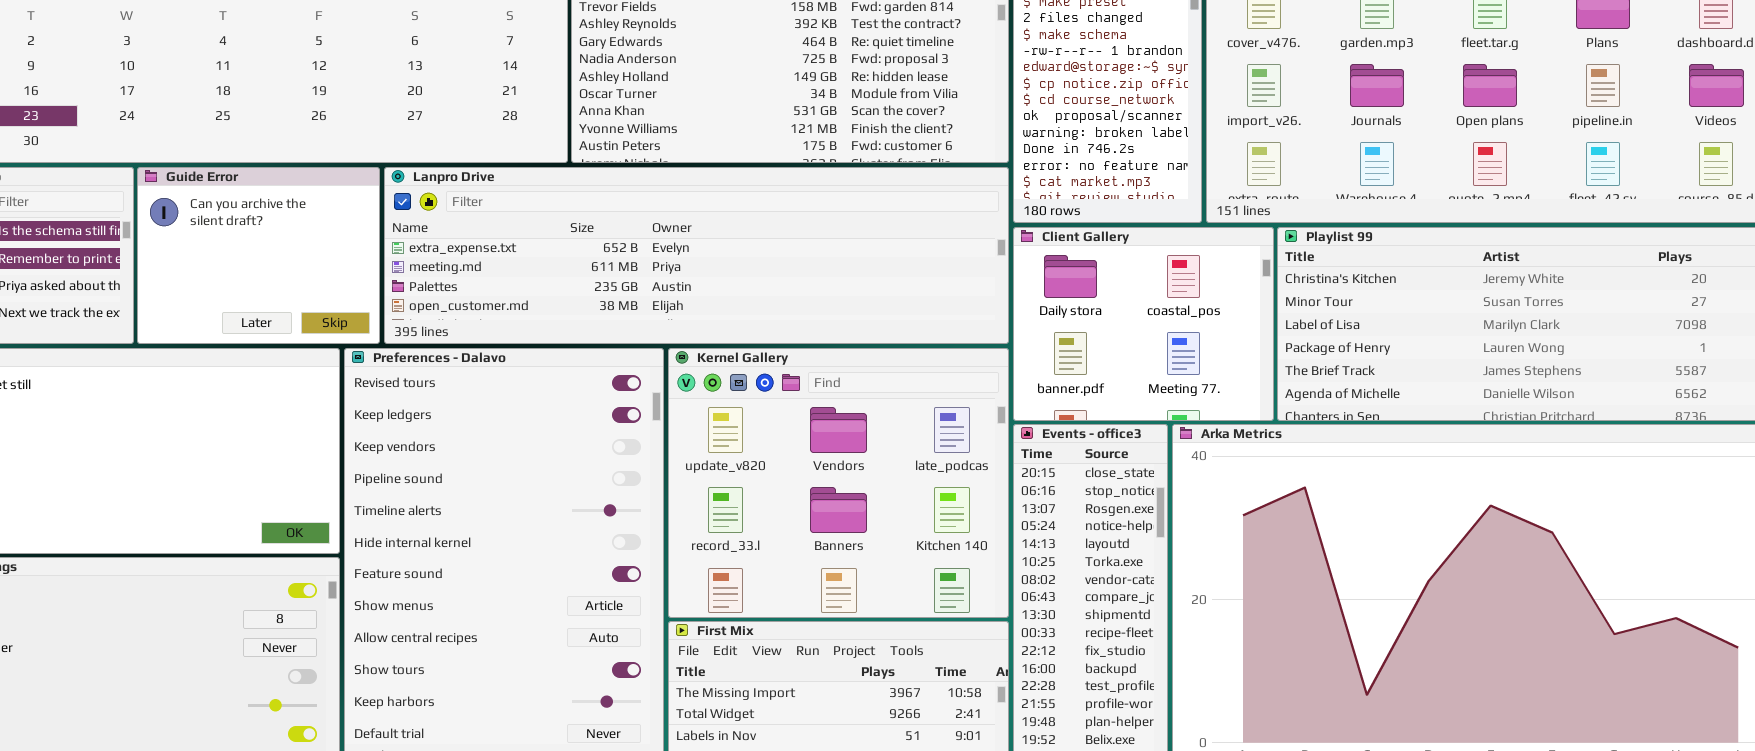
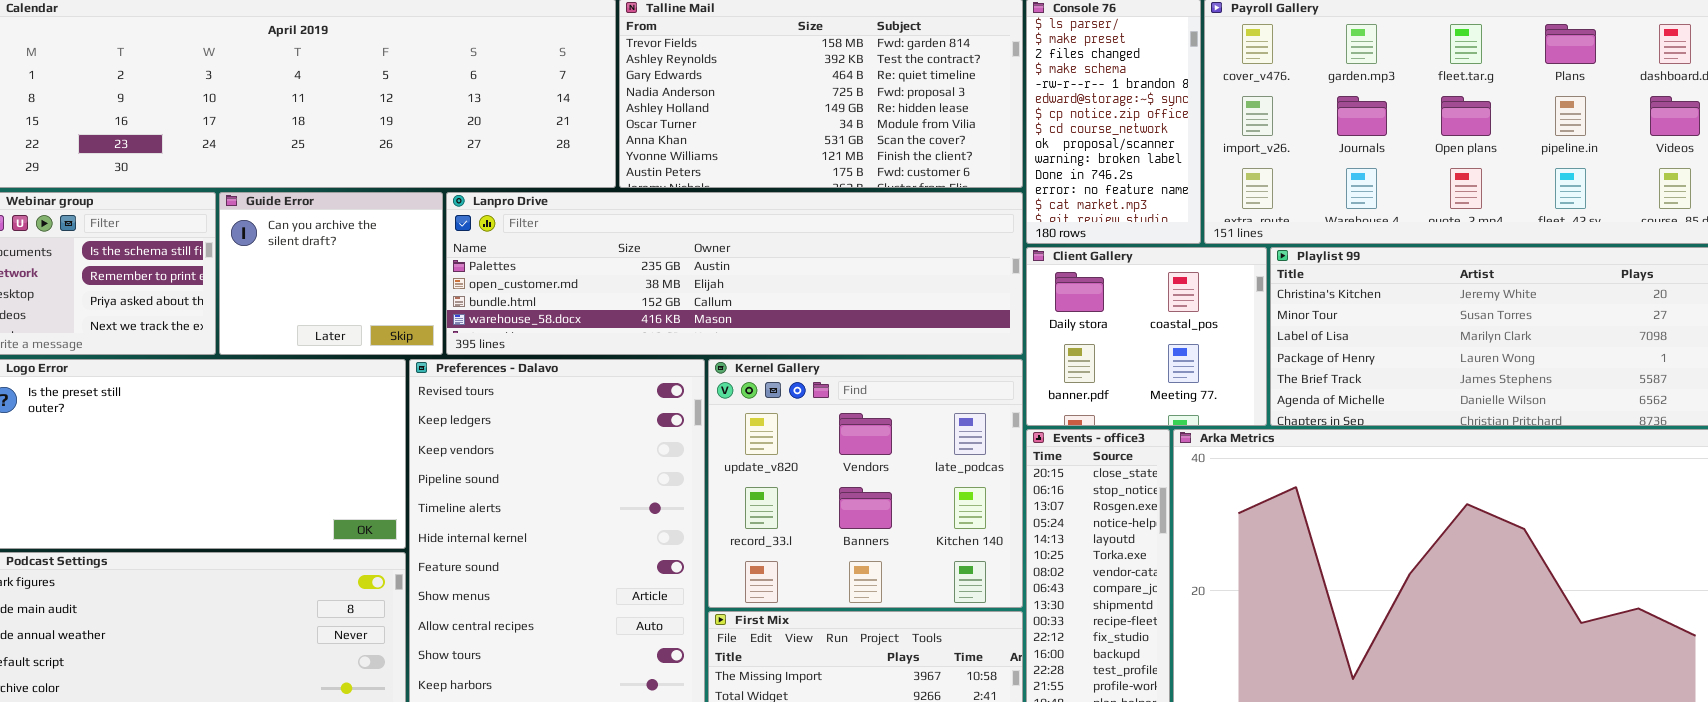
Lanpro Drive: [384,167,1009,344] -> [446,192,1023,355], scrolled down 2 rows

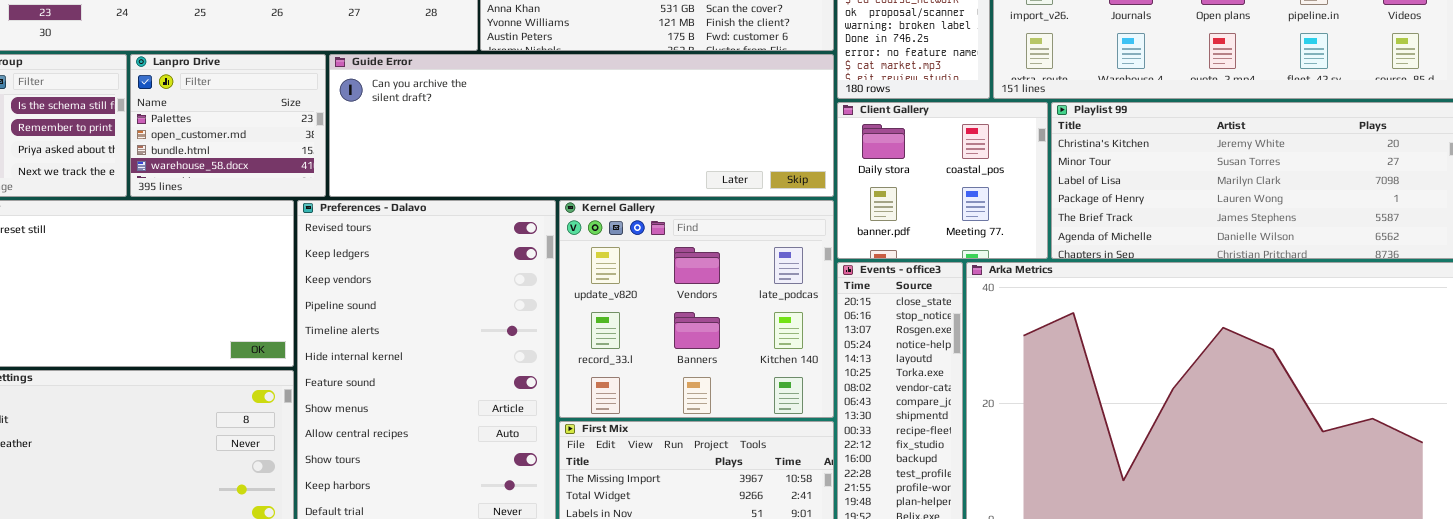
Guide Error: [219,192,443,355] -> [329,54,834,197], moved, resized
Lanpro Drive: [446,192,1023,355] -> [130,54,326,197], moved, resized

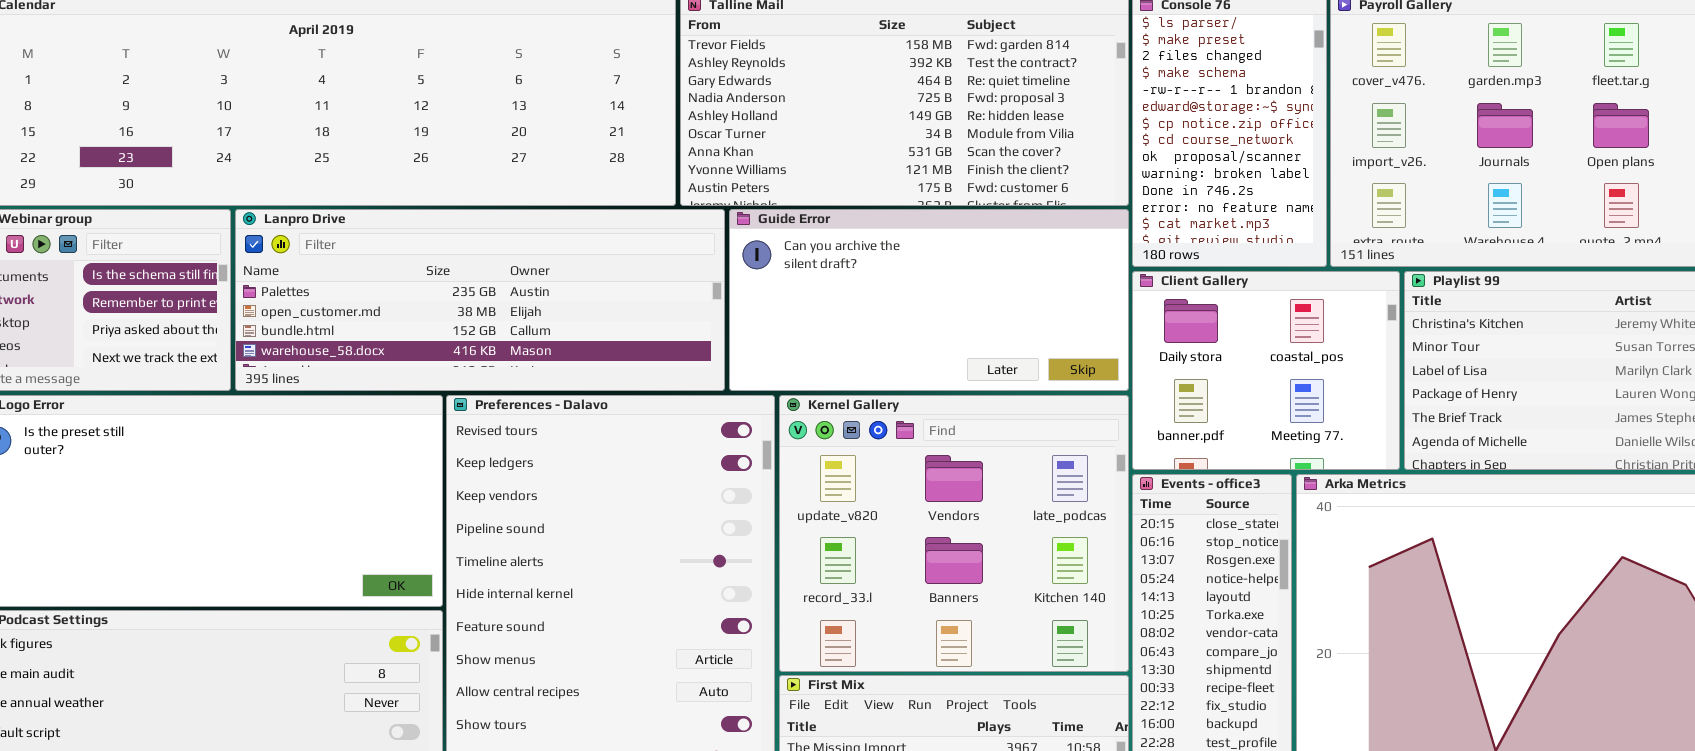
Lanpro Drive: [130,54,326,197] -> [235,209,725,391], resized
Guide Error: [329,54,834,197] -> [729,209,1129,391], resized

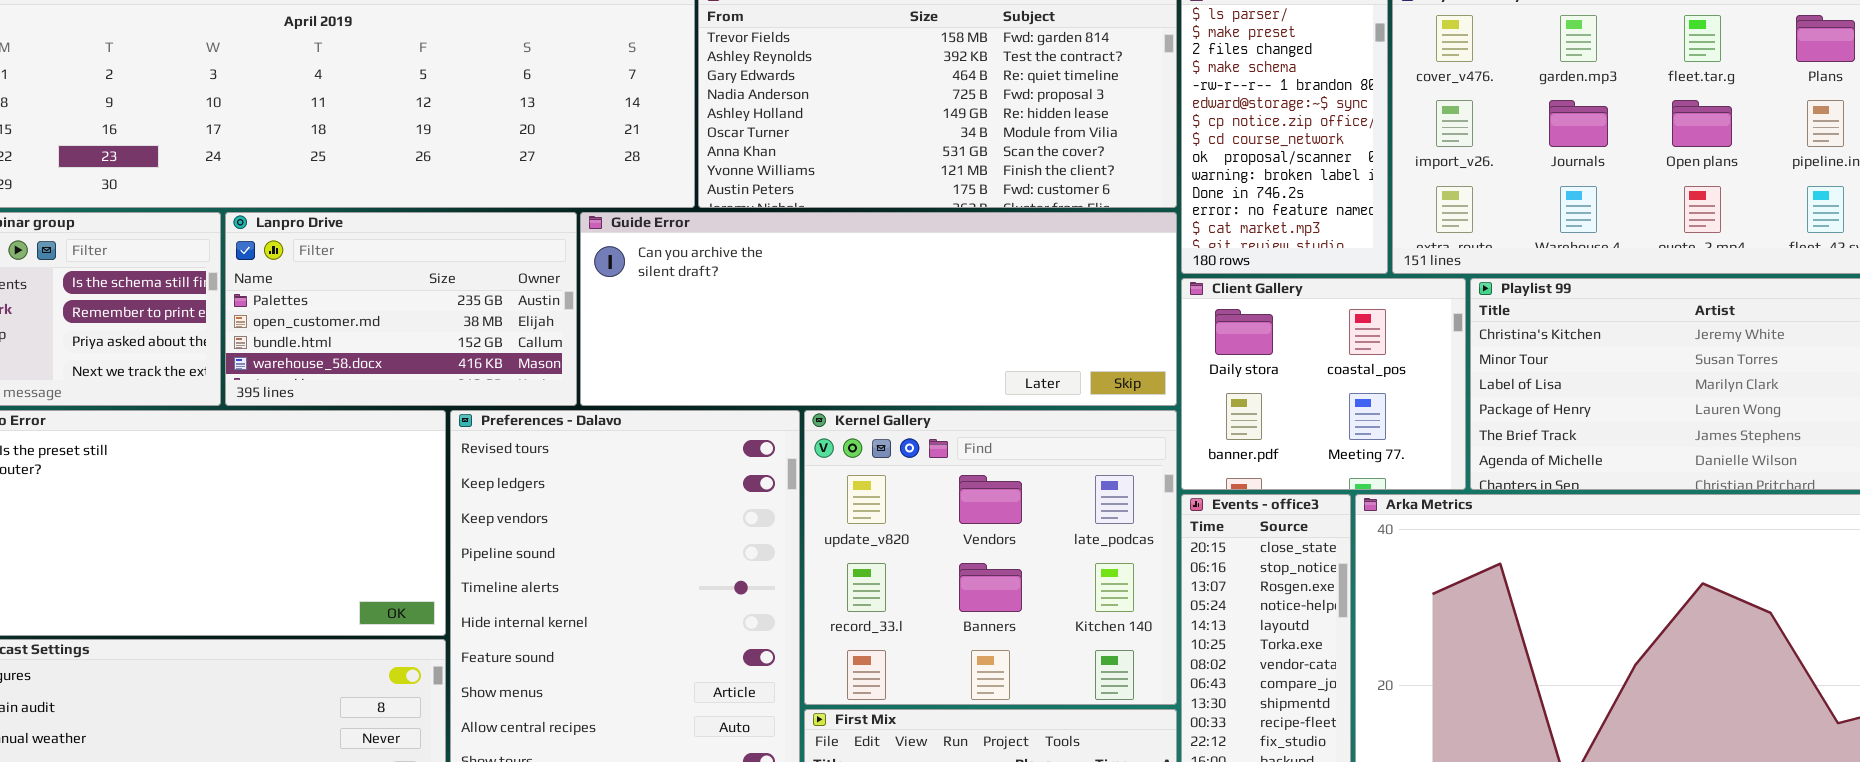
Lanpro Drive: [235,209,725,391] -> [225,212,577,406], resized
Guide Error: [729,209,1129,391] -> [580,212,1177,406], resized

